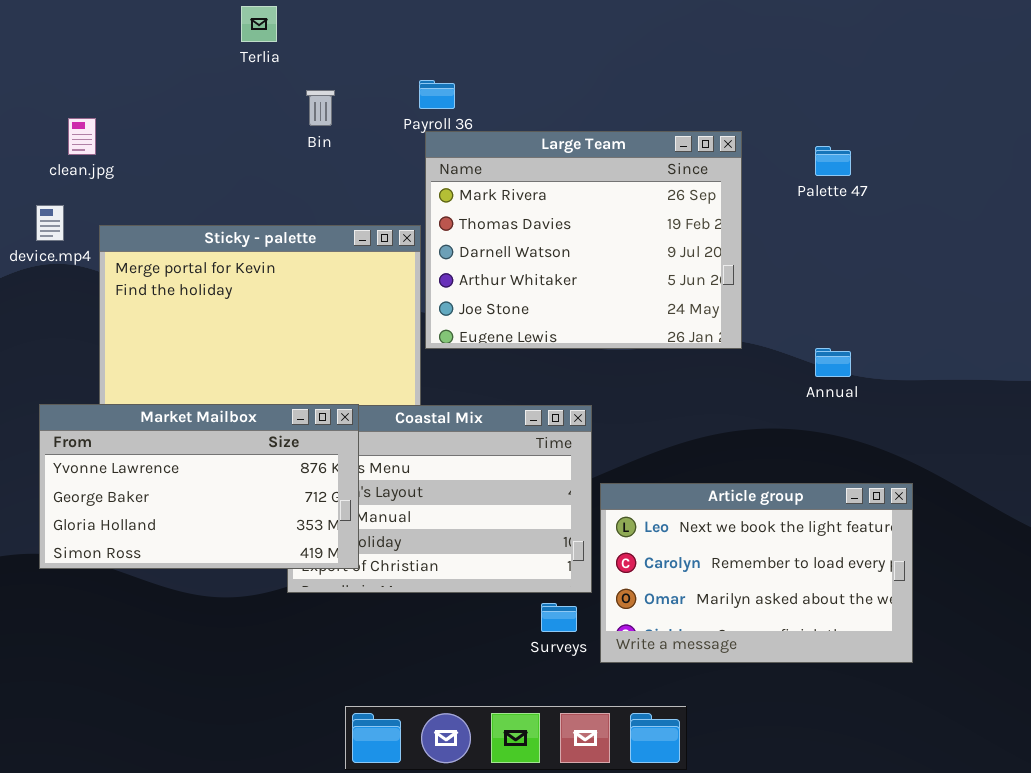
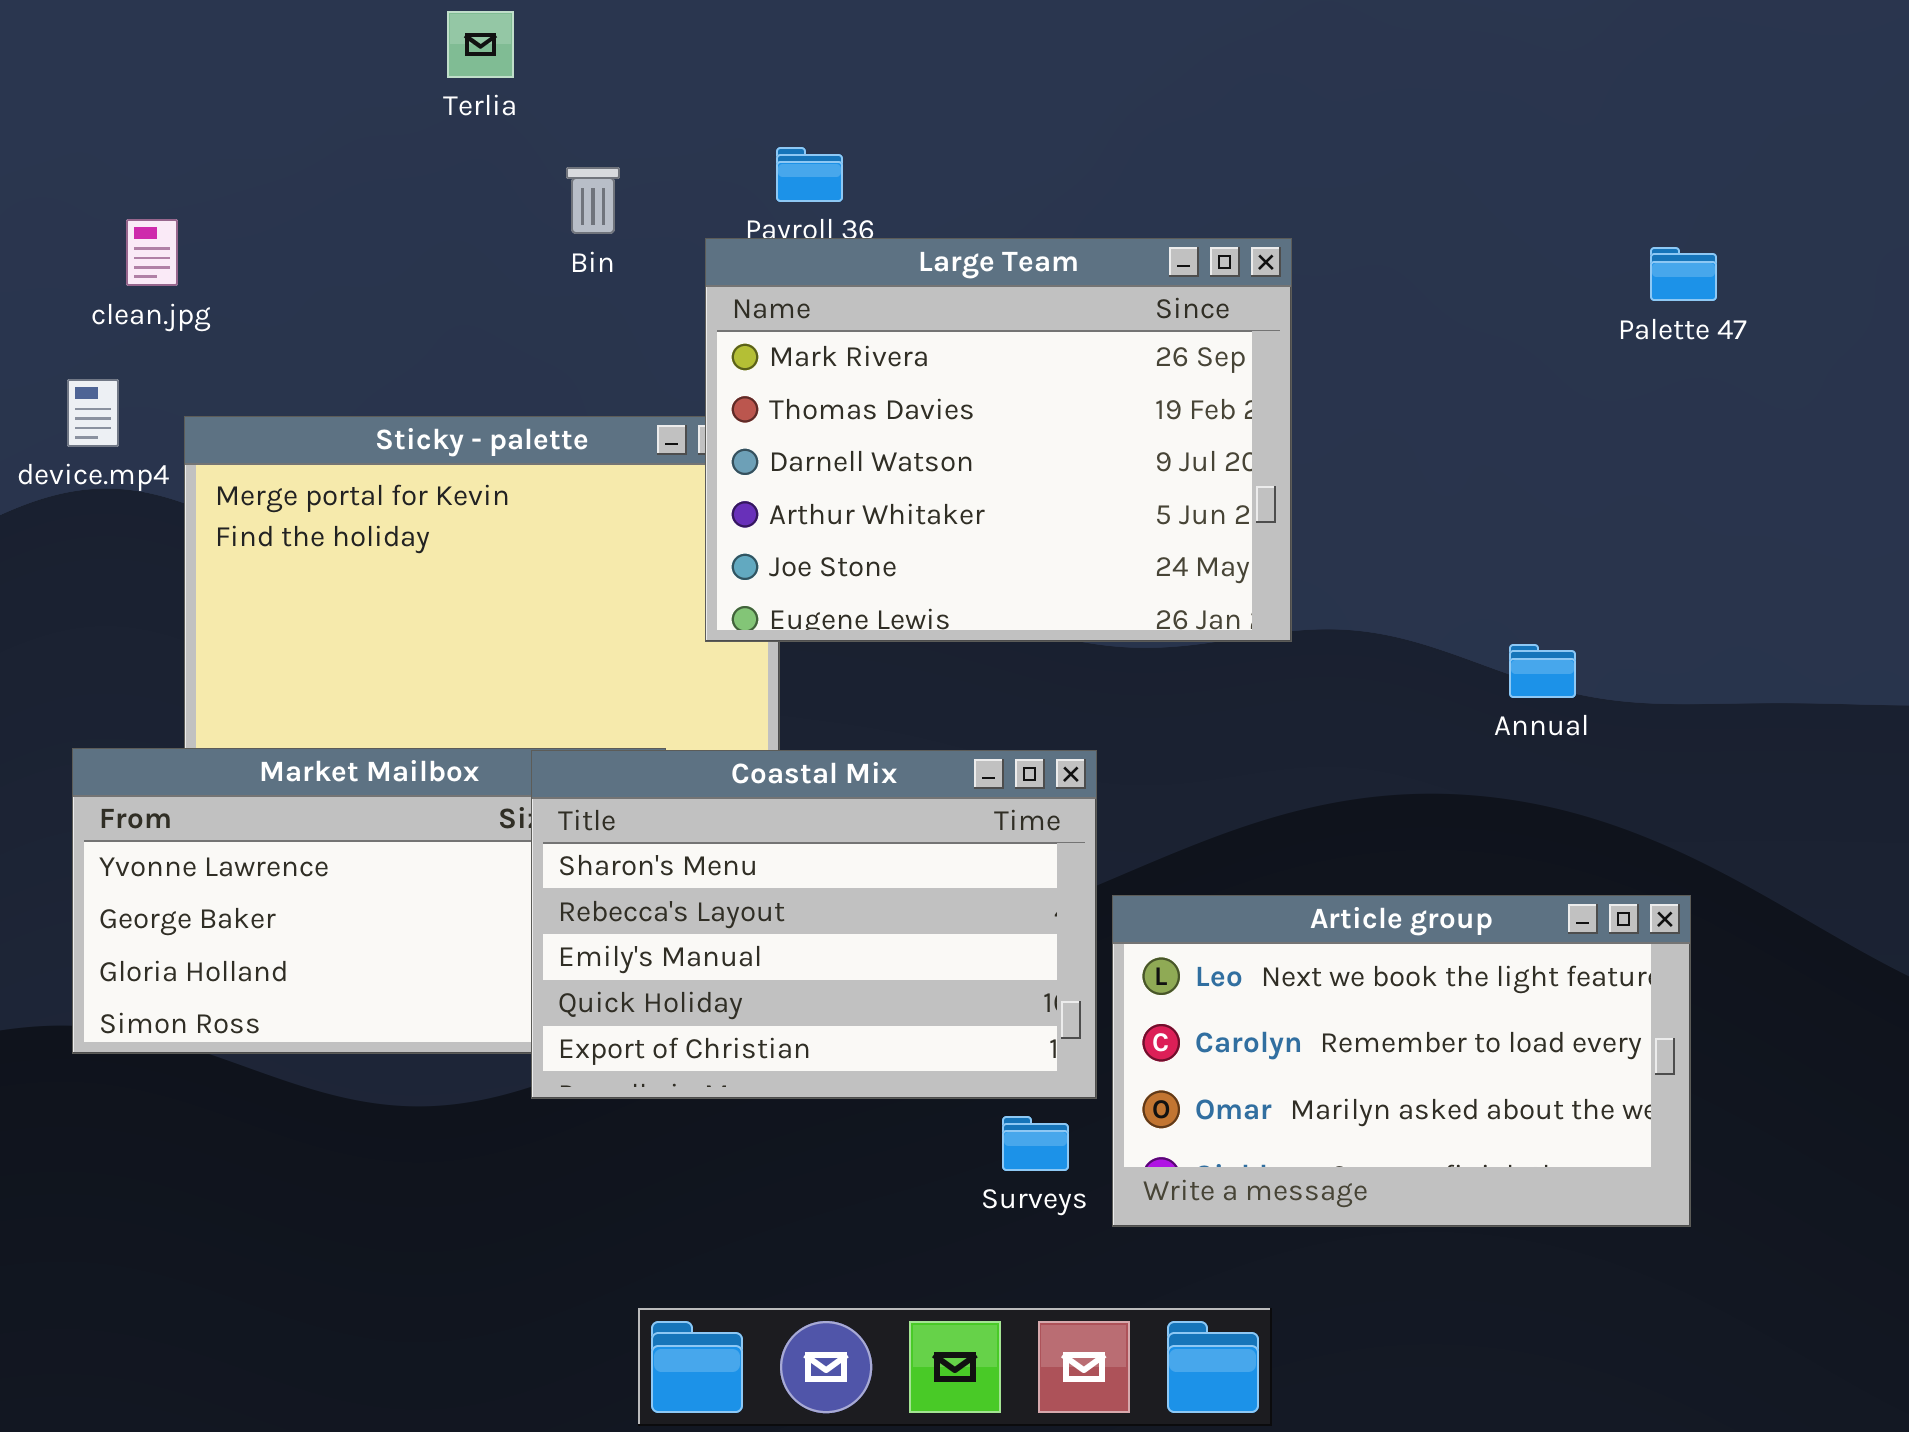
Large Team: [425,131,742,349] -> [705,238,1292,642], moved
Palette 47: [815,146,851,176] -> [1650,247,1717,301], moved
Coastal Mix: [287,405,592,593] -> [531,750,1097,1099], raised

